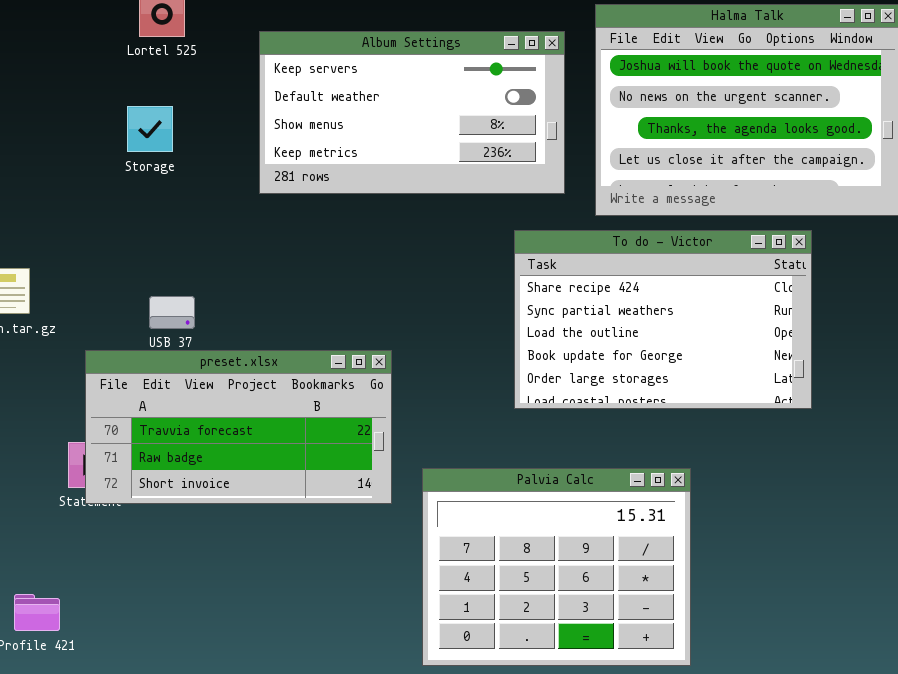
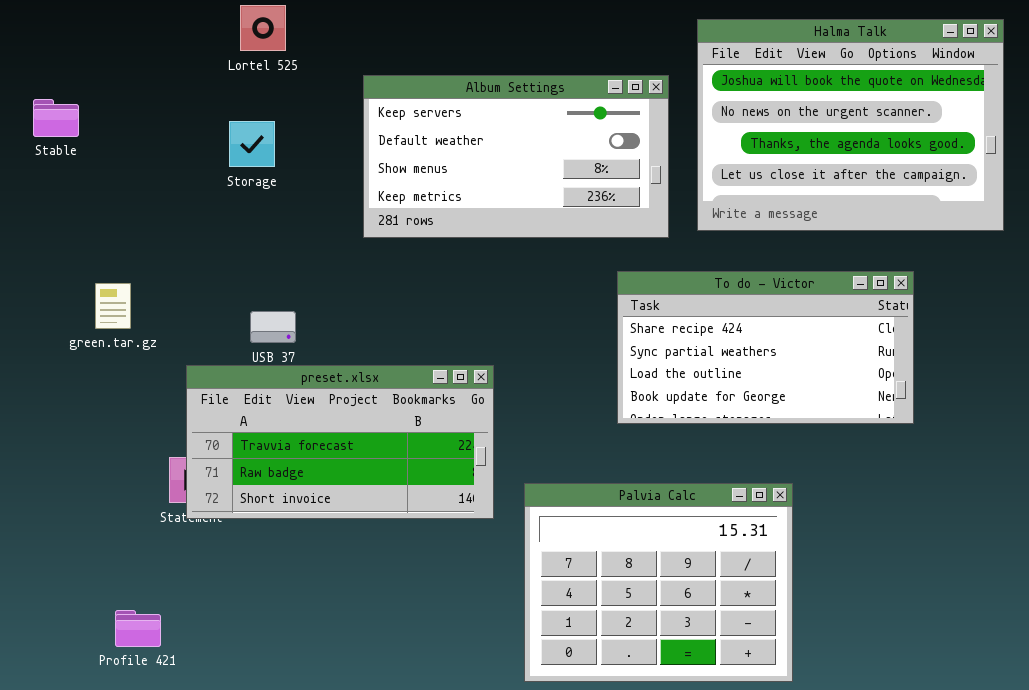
Album Settings: [259,31,565,194] -> [363,75,669,238], moved
To do - Victor: [514,230,812,409] -> [617,271,914,424], resized

